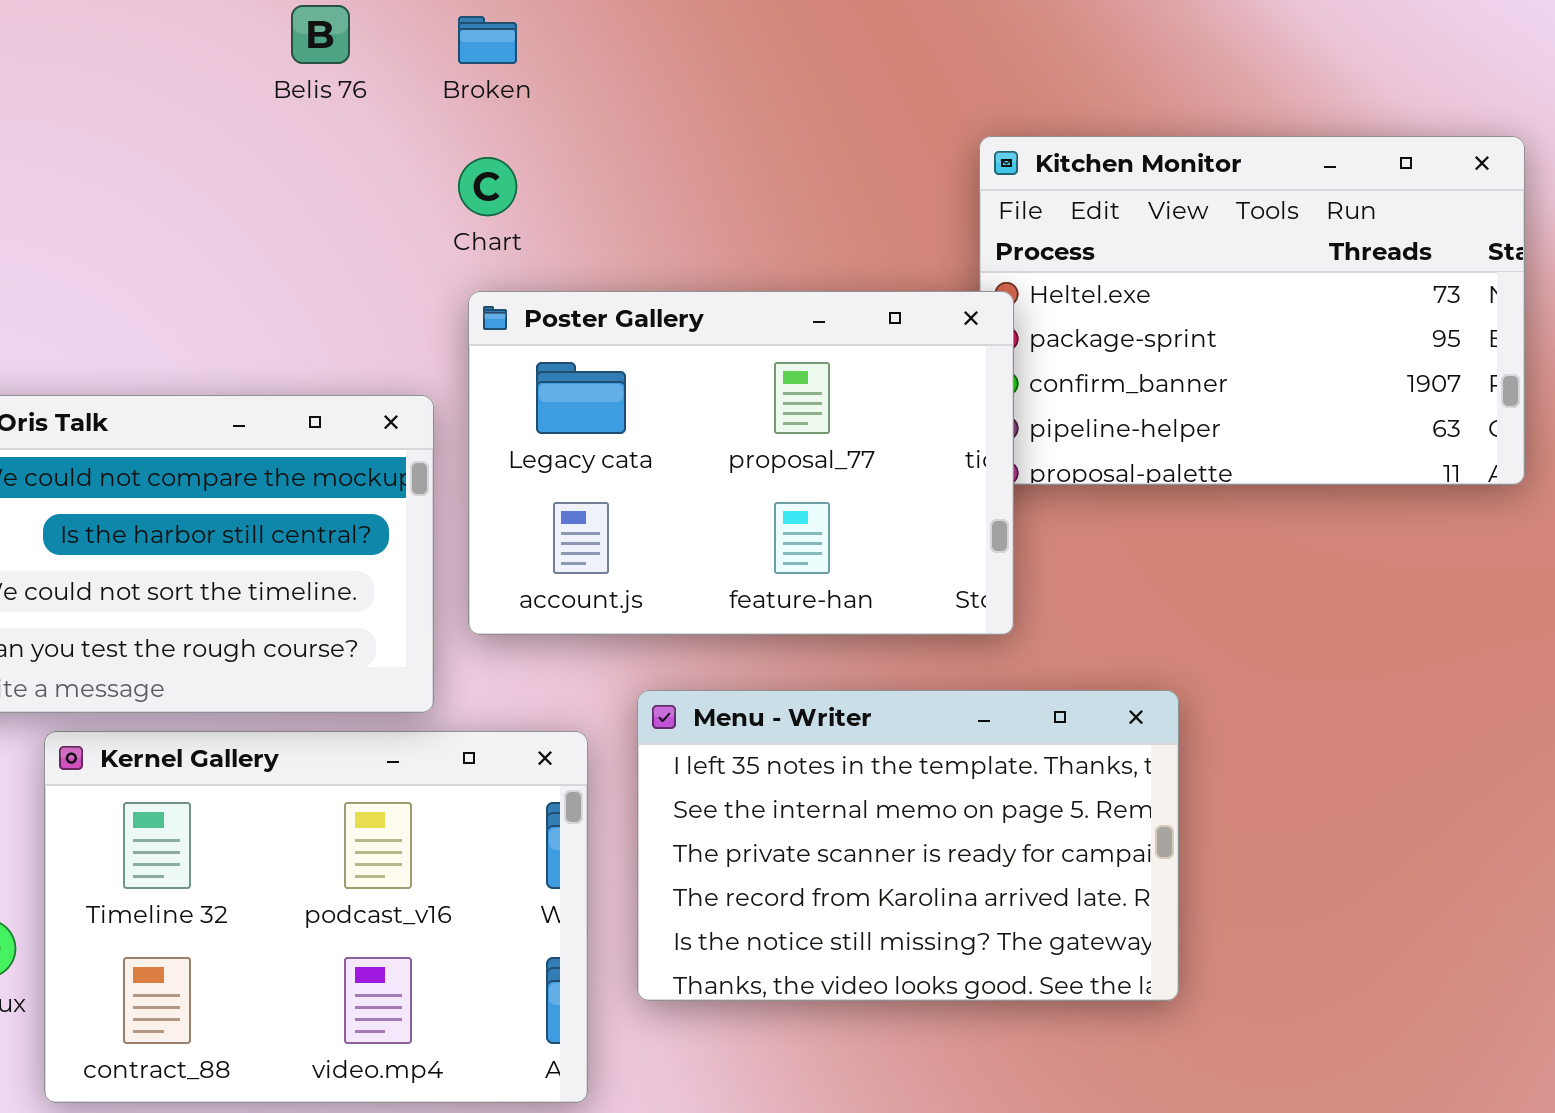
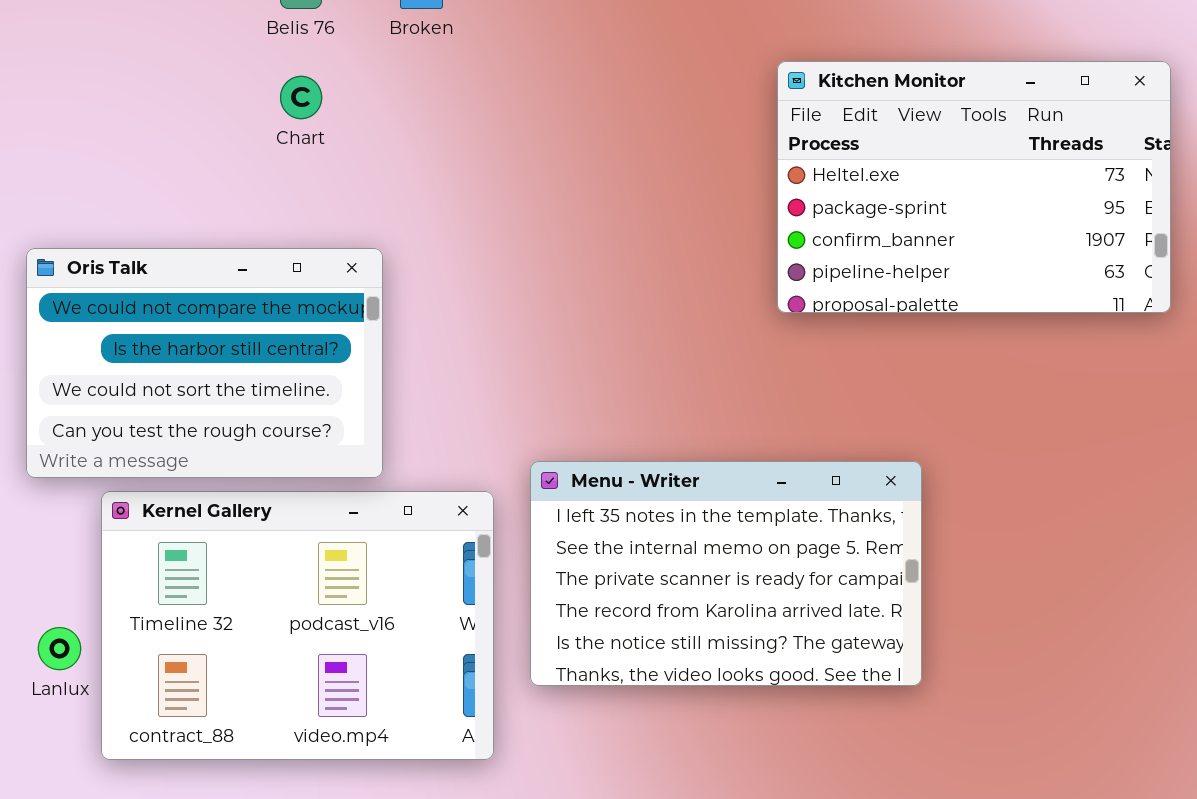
Chart: [458,157,517,216] -> [280,76,322,119], moved
Poster Gallery: [468,291,1014,635] -> none, closed

